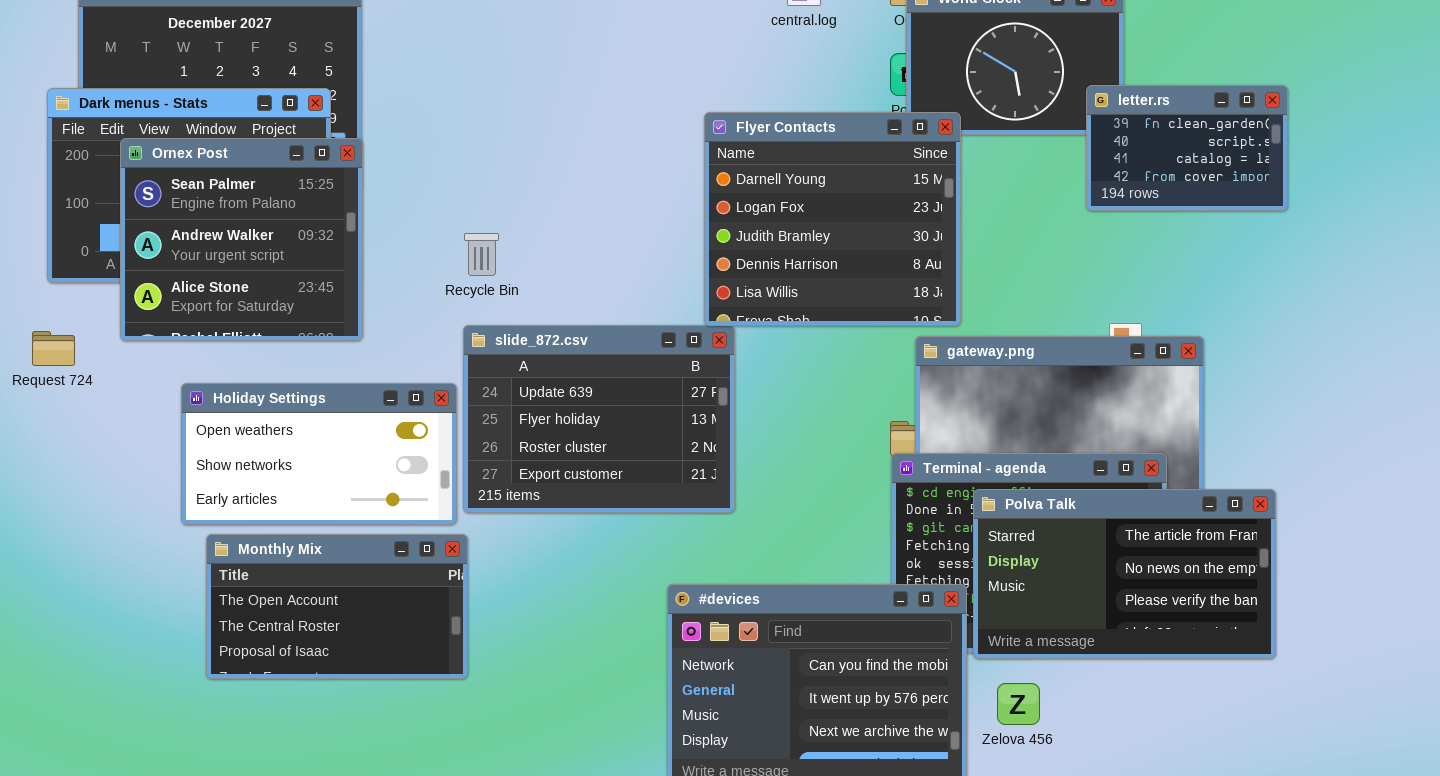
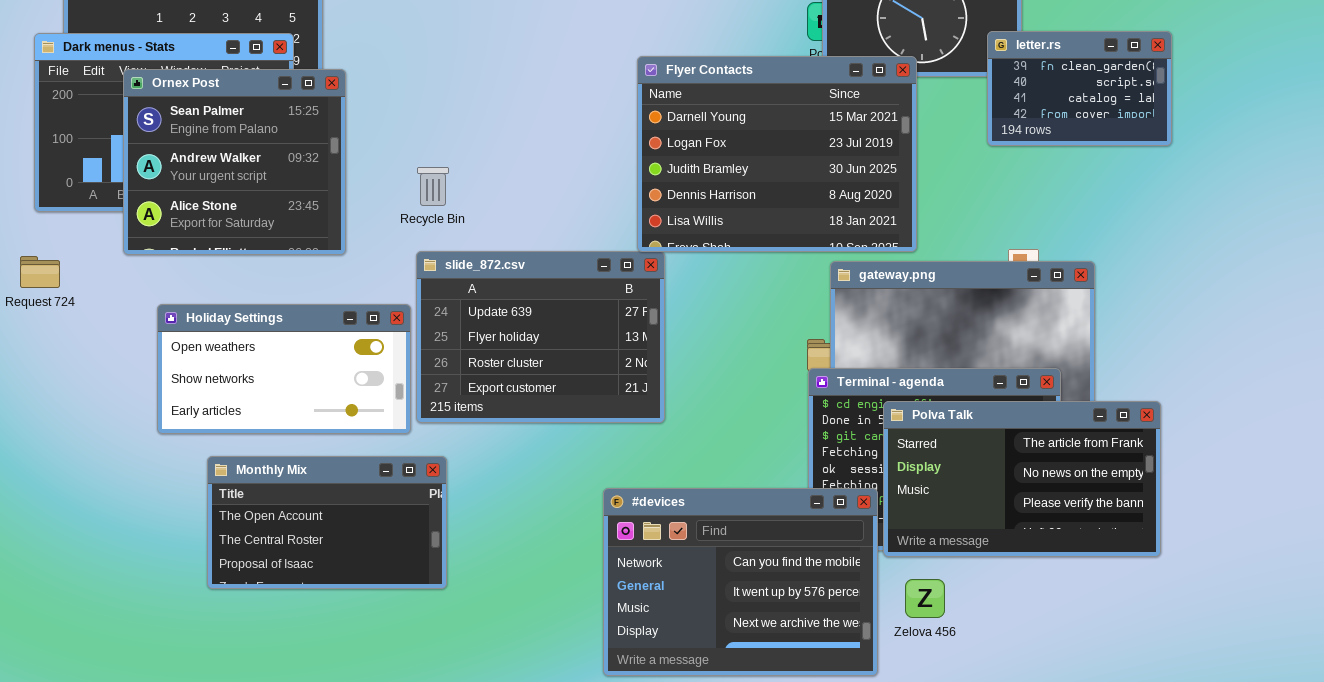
Flyer Contacts: [704,112,961,326] -> [637,56,917,252], resized
Ornex Post: [120,138,363,341] -> [123,69,346,255], moved
Monthly Mix: [206,534,468,679] -> [207,456,447,589], moved

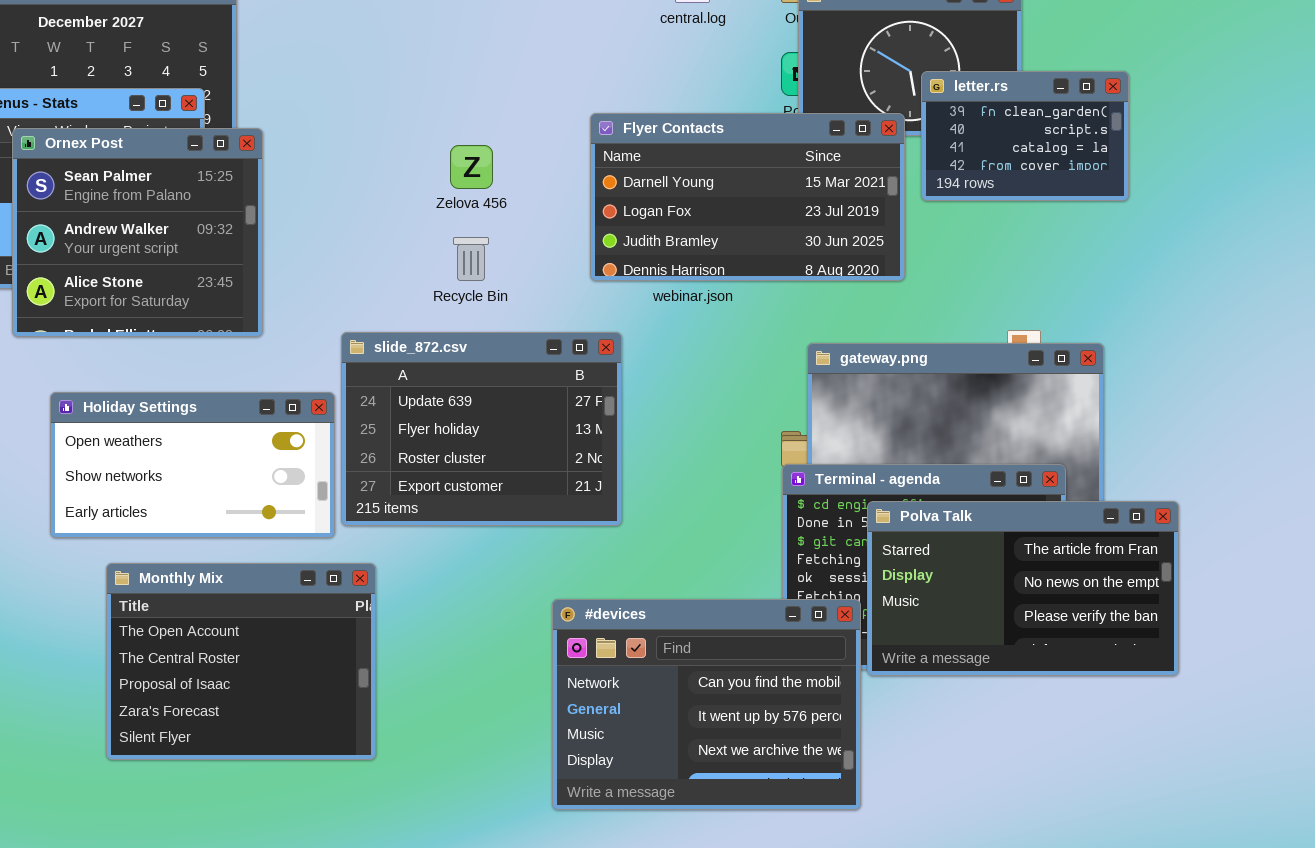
letter.rs: [987,31,1172,146] -> [921,71,1129,201], moved
Flyer Contacts: [637,56,917,252] -> [590,113,905,281], resized
Recycle Bin: [417,167,449,206] -> [453,237,489,281], moved
Monthly Mix: [207,456,447,589] -> [106,563,376,760], resized
Zelova 456: [905,579,945,618] -> [450,145,493,189], moved

